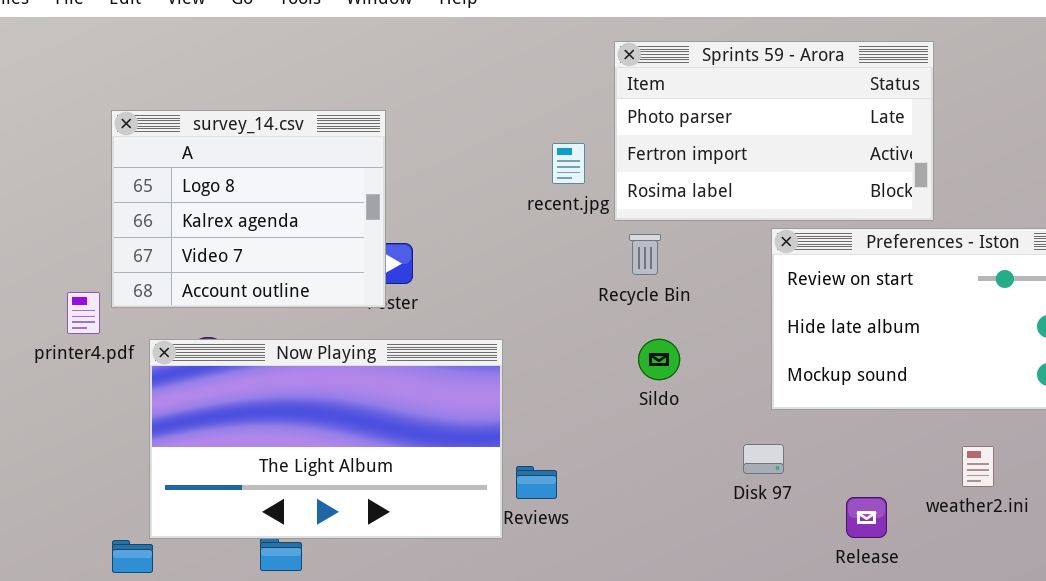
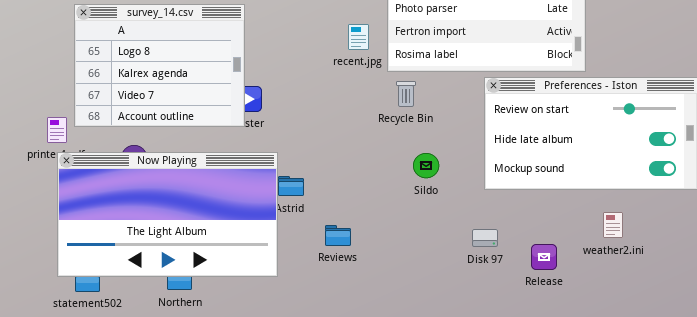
Now Playing: [149,339,503,539] -> [57,152,278,277], moved
Sildo: [638,339,680,380] -> [413,153,439,178], moved
Disk 97: [743,444,784,474] -> [472,229,498,247], moved

